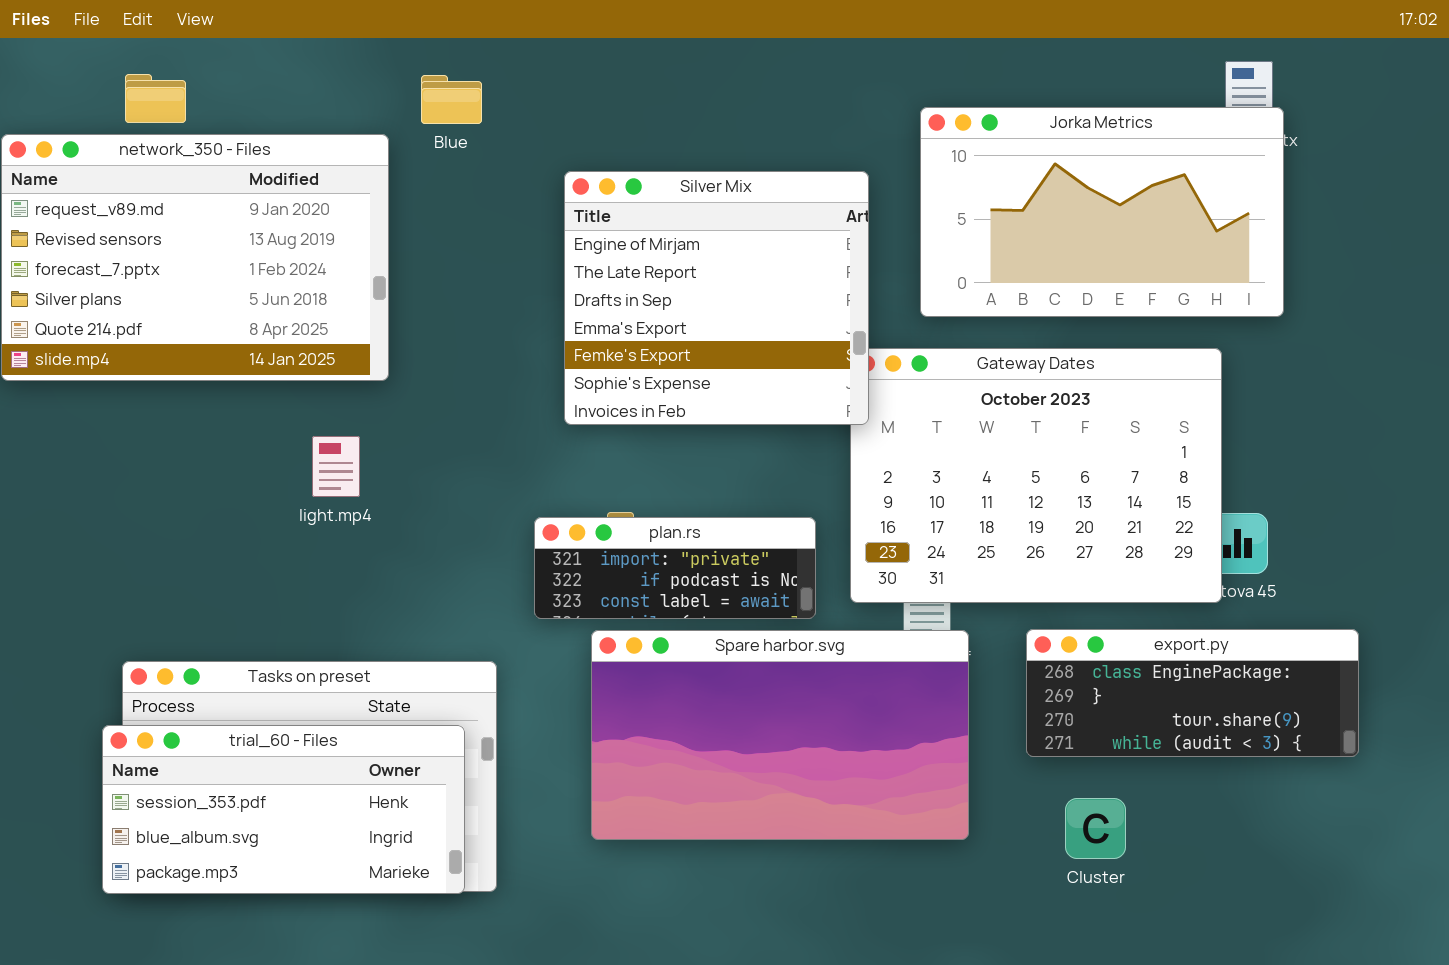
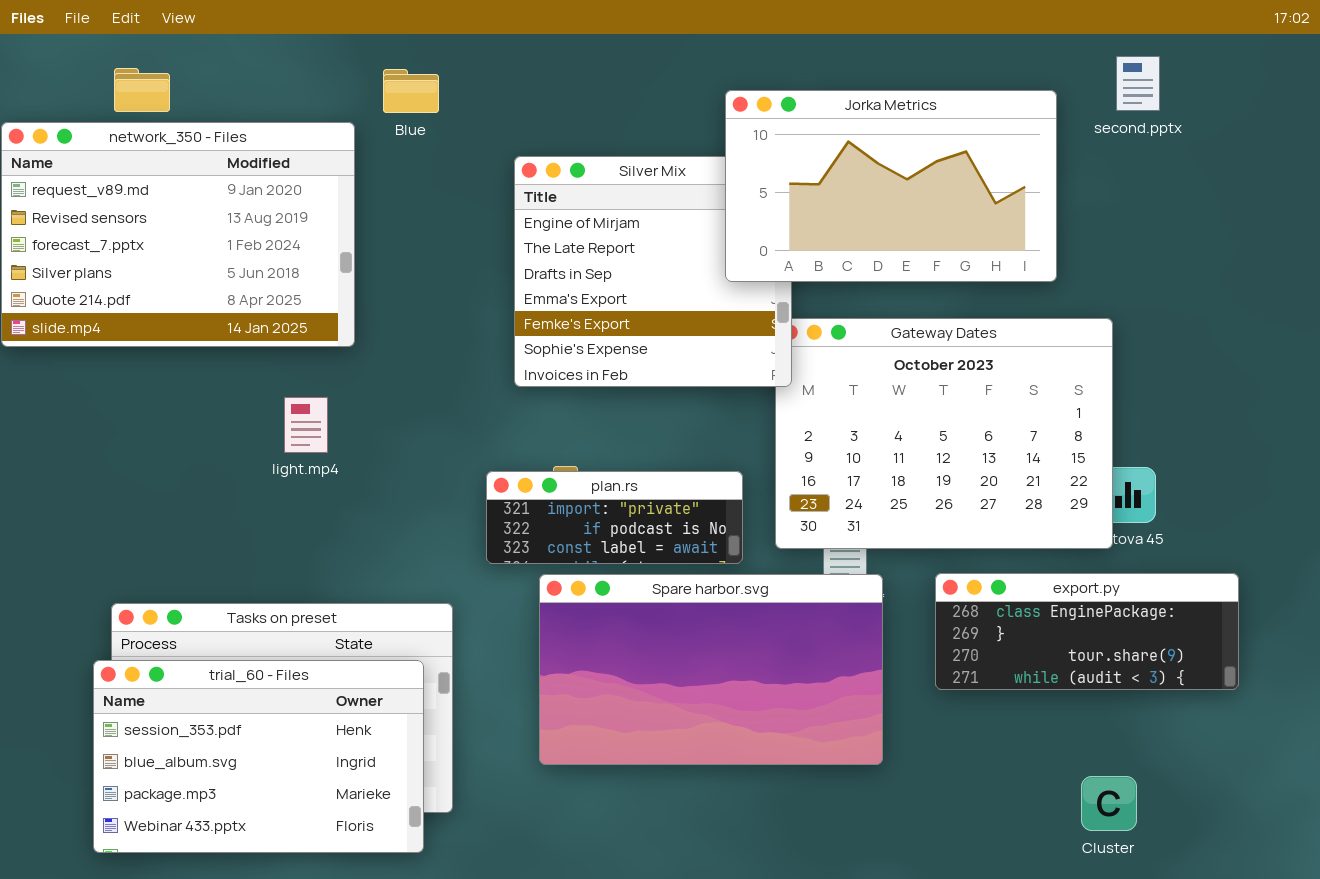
Jorka Metrics: [920,107,1284,317] -> [725,90,1057,282], moved
trial_60 - Files: [102,725,465,894] -> [93,660,424,853], resized
Cluster: [1065,798,1126,859] -> [1081,776,1137,831], moved

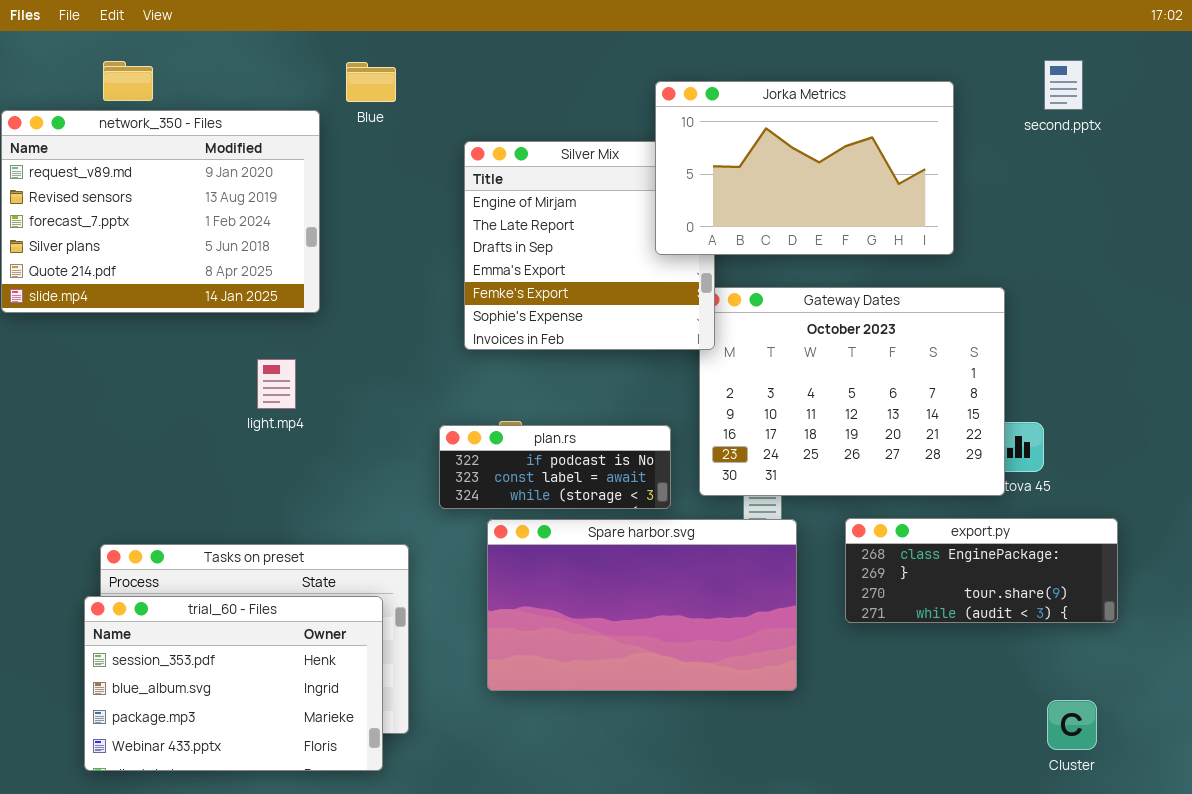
second.pptx: [1116,56,1160,111] -> [1044,60,1083,110], moved
plan.rs: [486,471,743,564] -> [439,425,671,509], scrolled down 1 row
Cluster: [1081,776,1137,831] -> [1047,700,1097,750], moved

